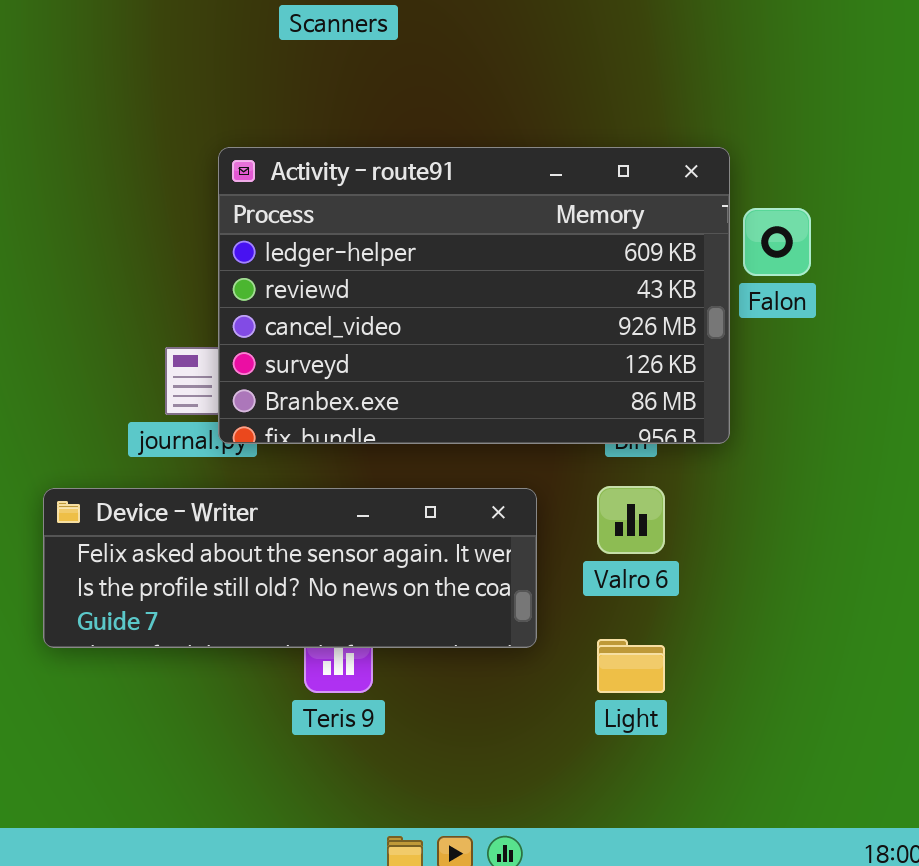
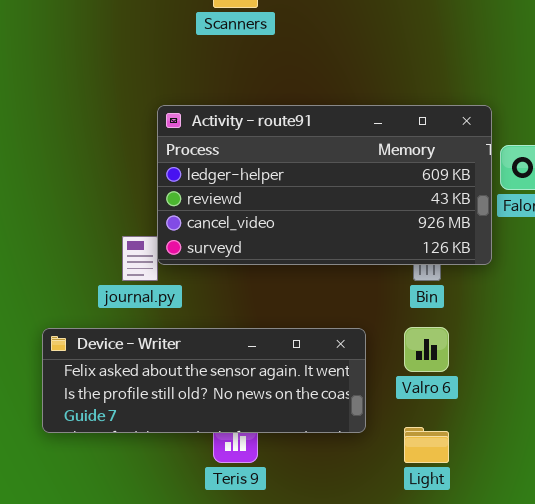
Activity - route91: [218,147,730,444] -> [157,105,492,265], resized

